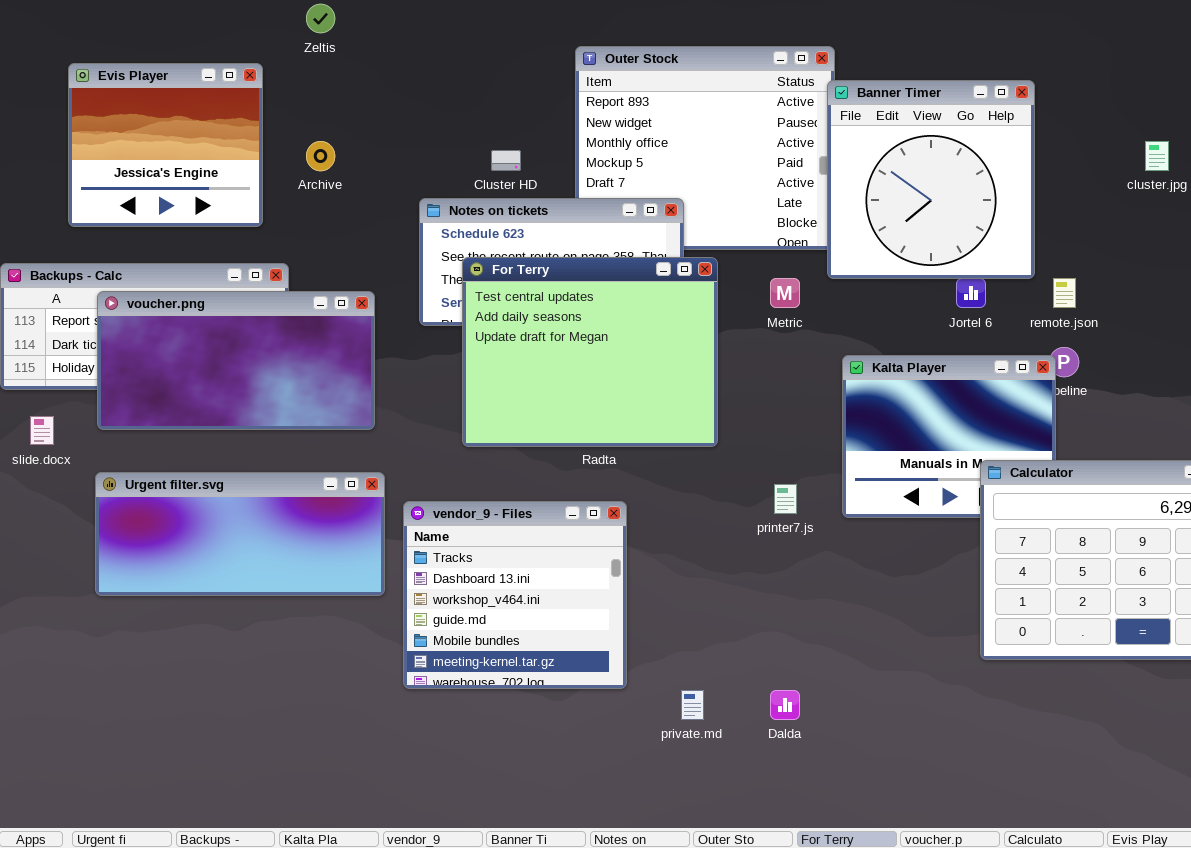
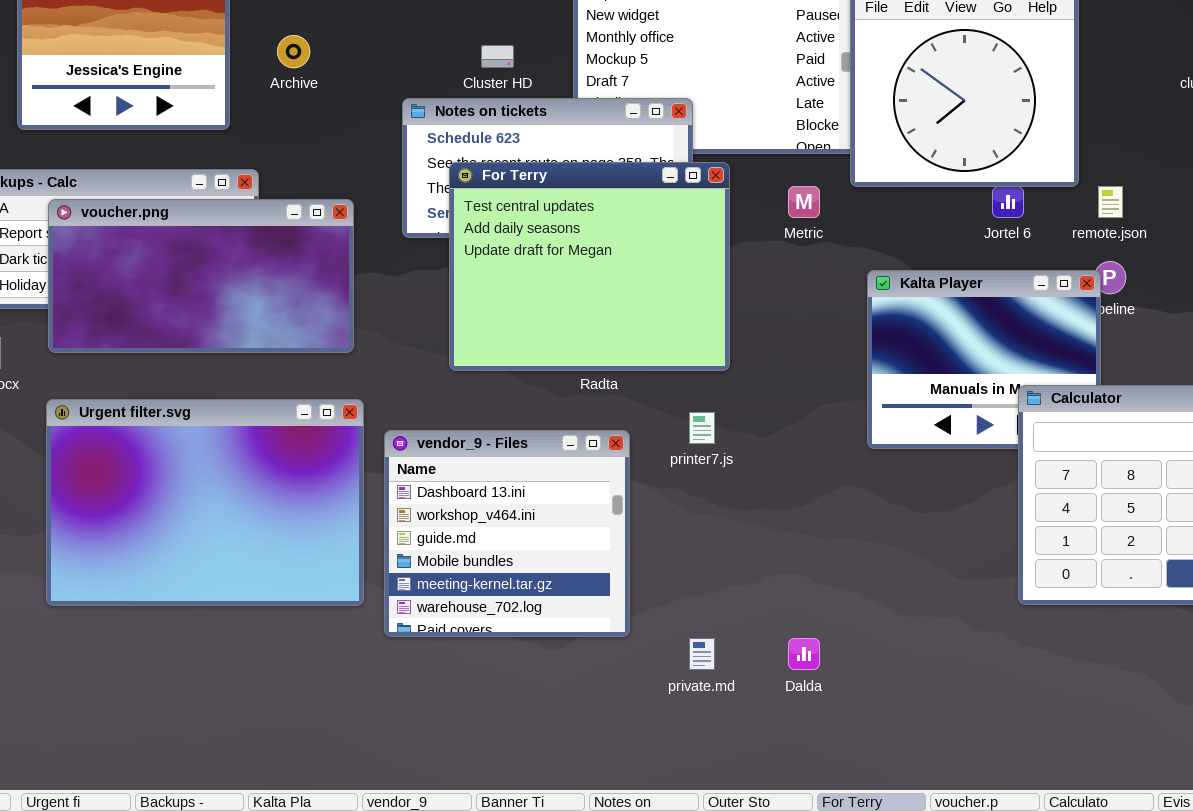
Urgent filter.svg: [95,472,385,596] -> [46,399,364,606], resized
printer7.js: [774,484,797,514] -> [689,412,715,444], moved
vendor_9 - Files: [403,501,627,689] -> [384,430,630,637], scrolled down 1 row

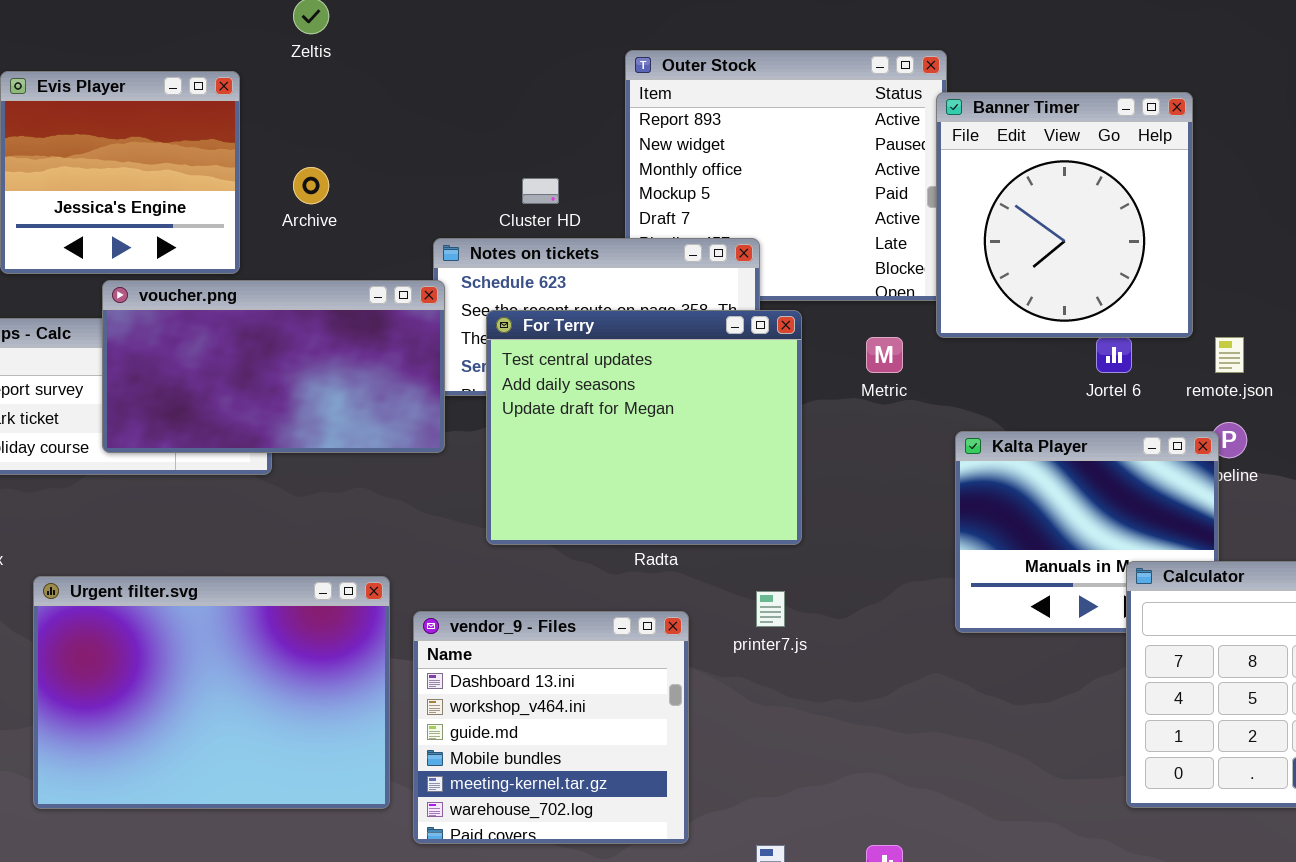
voucher.png: [48,199,354,353] -> [102,280,445,453], moved

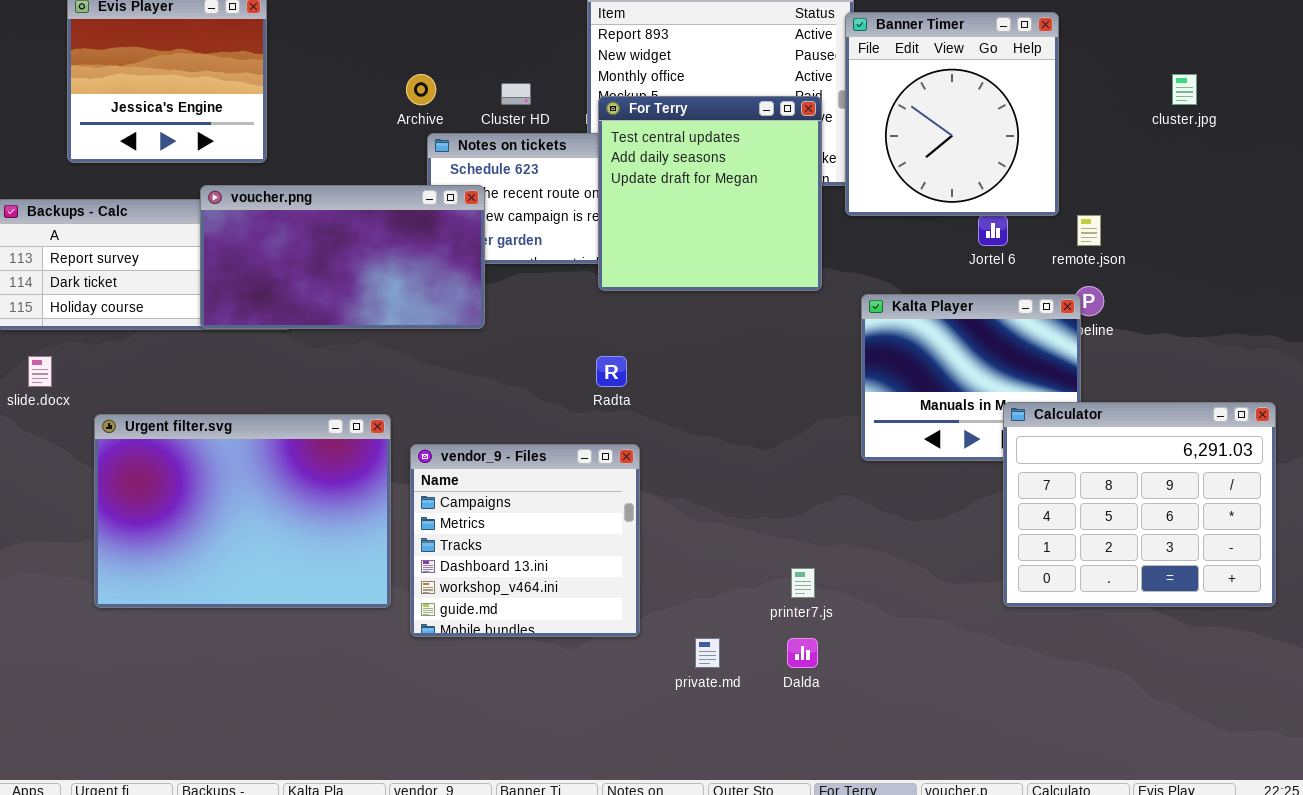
Archive: [293,167,329,204] -> [406,74,436,105], moved
voucher.png: [102,280,445,453] -> [200,185,485,329], moved
For Terry: [486,310,802,545] -> [598,96,822,291], moved, resized
printer7.js: [756,591,785,627] -> [791,568,815,598], moved
vendor_9 - Files: [413,611,689,844] -> [410,444,640,637], scrolled up 3 rows

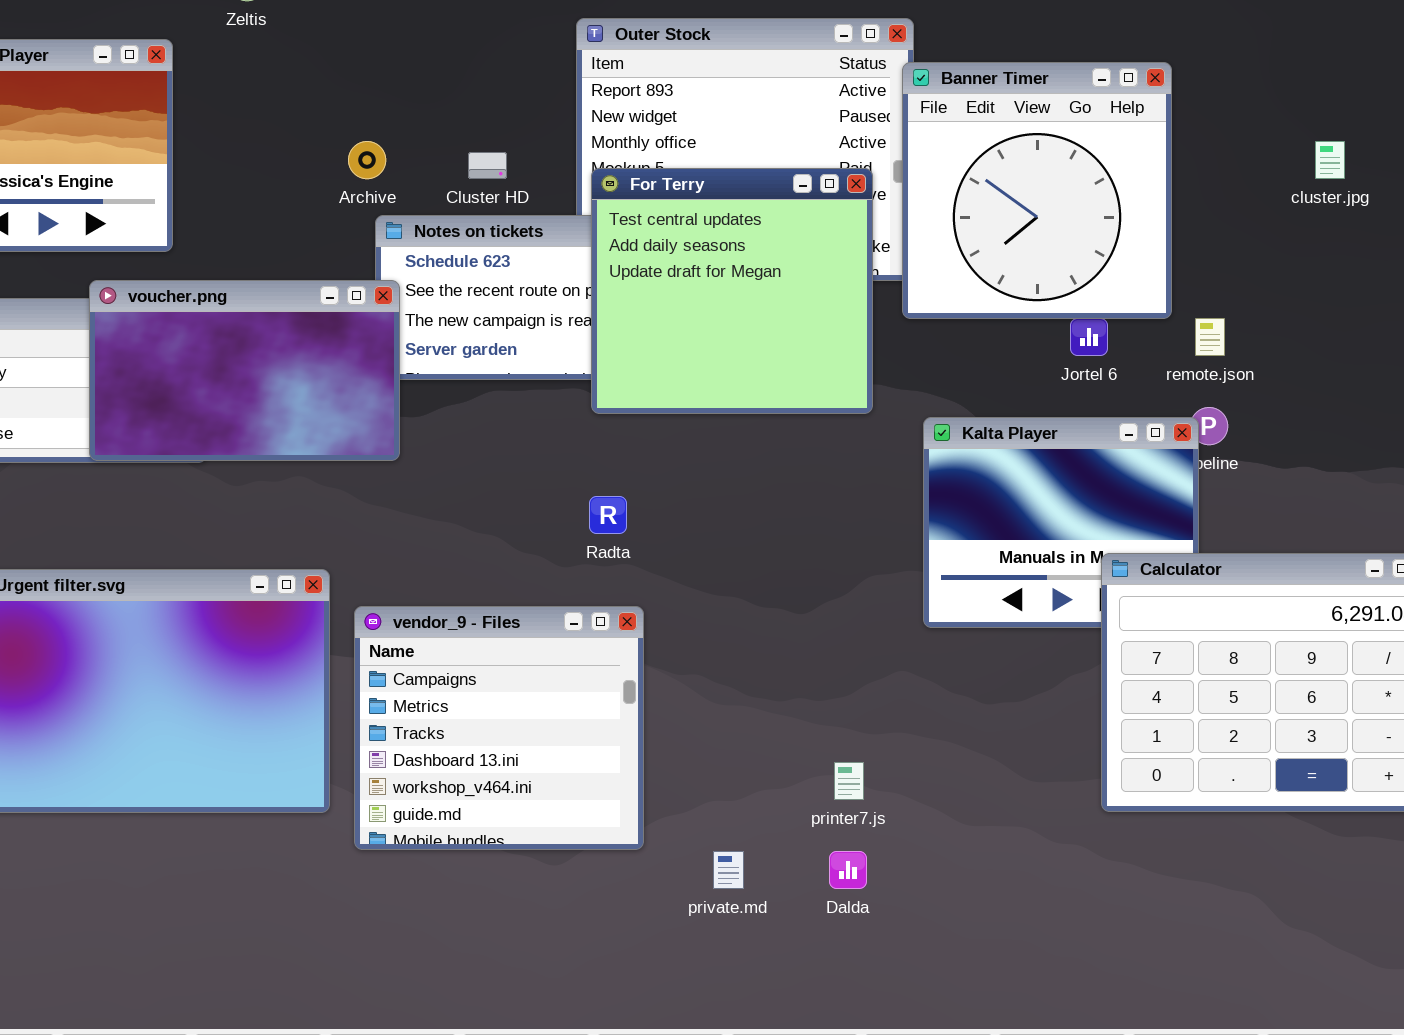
voucher.png: [200,185,485,329] -> [89,280,400,461], resized

